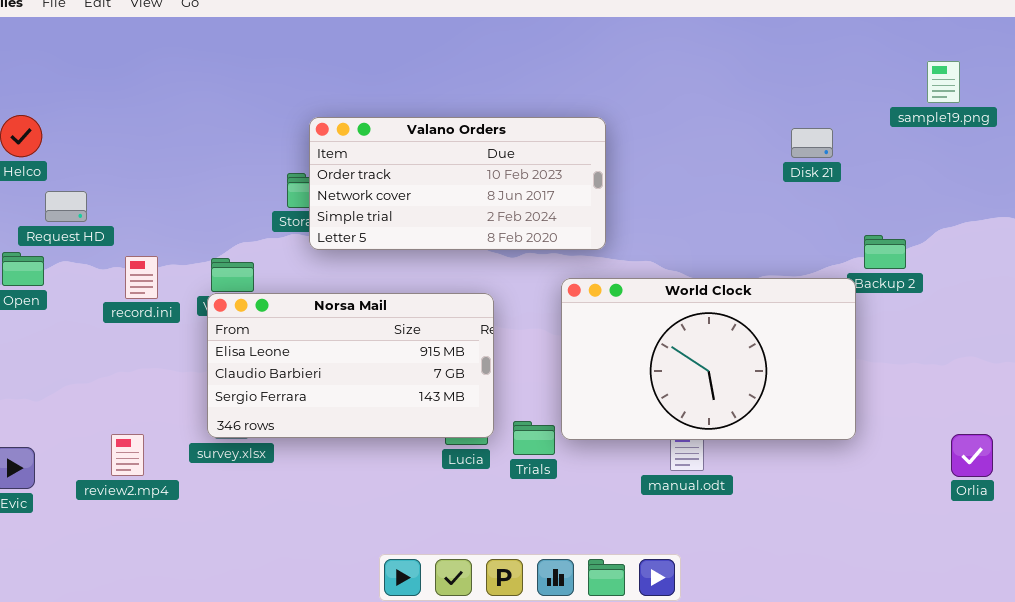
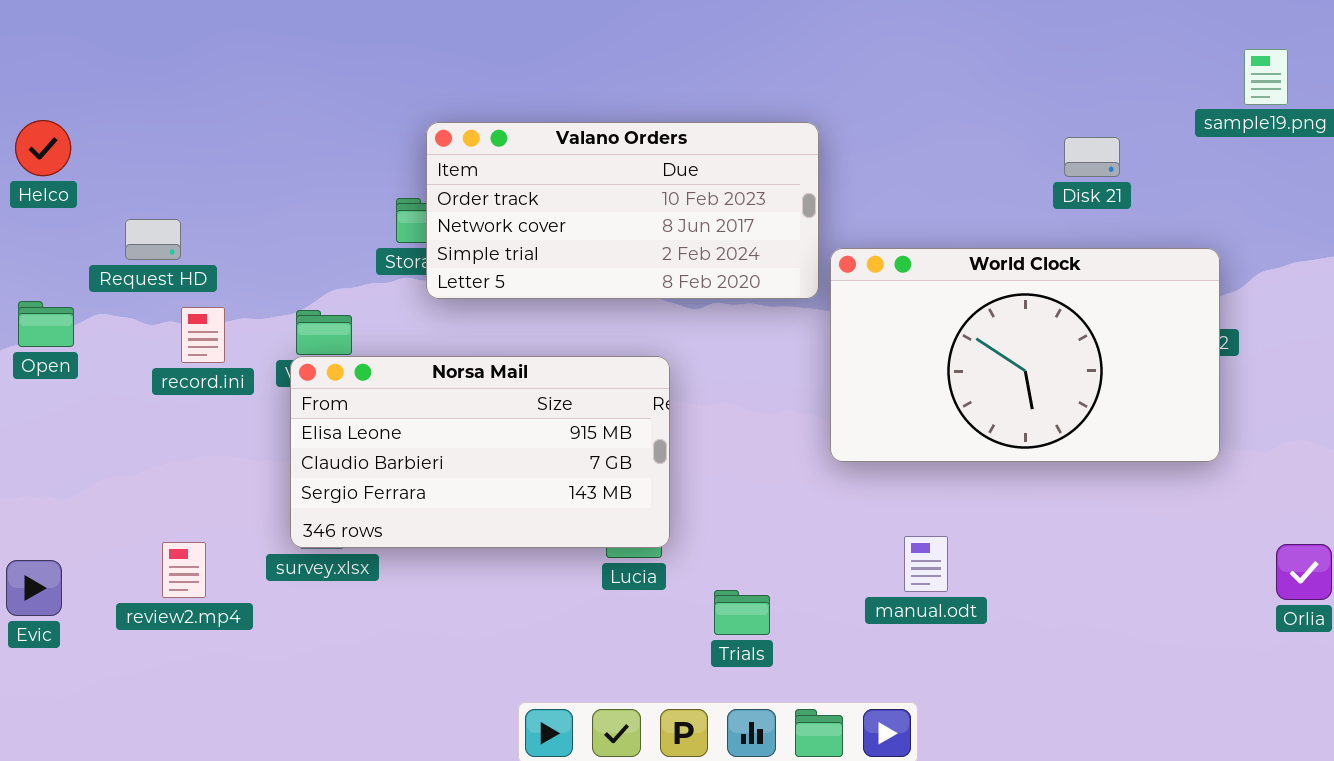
Request HD: [45,191,87,222] -> [125,219,181,260], moved
World Clock: [561,278,856,440] -> [830,248,1220,462], moved
Trials: [513,421,555,455] -> [714,590,770,635], moved

